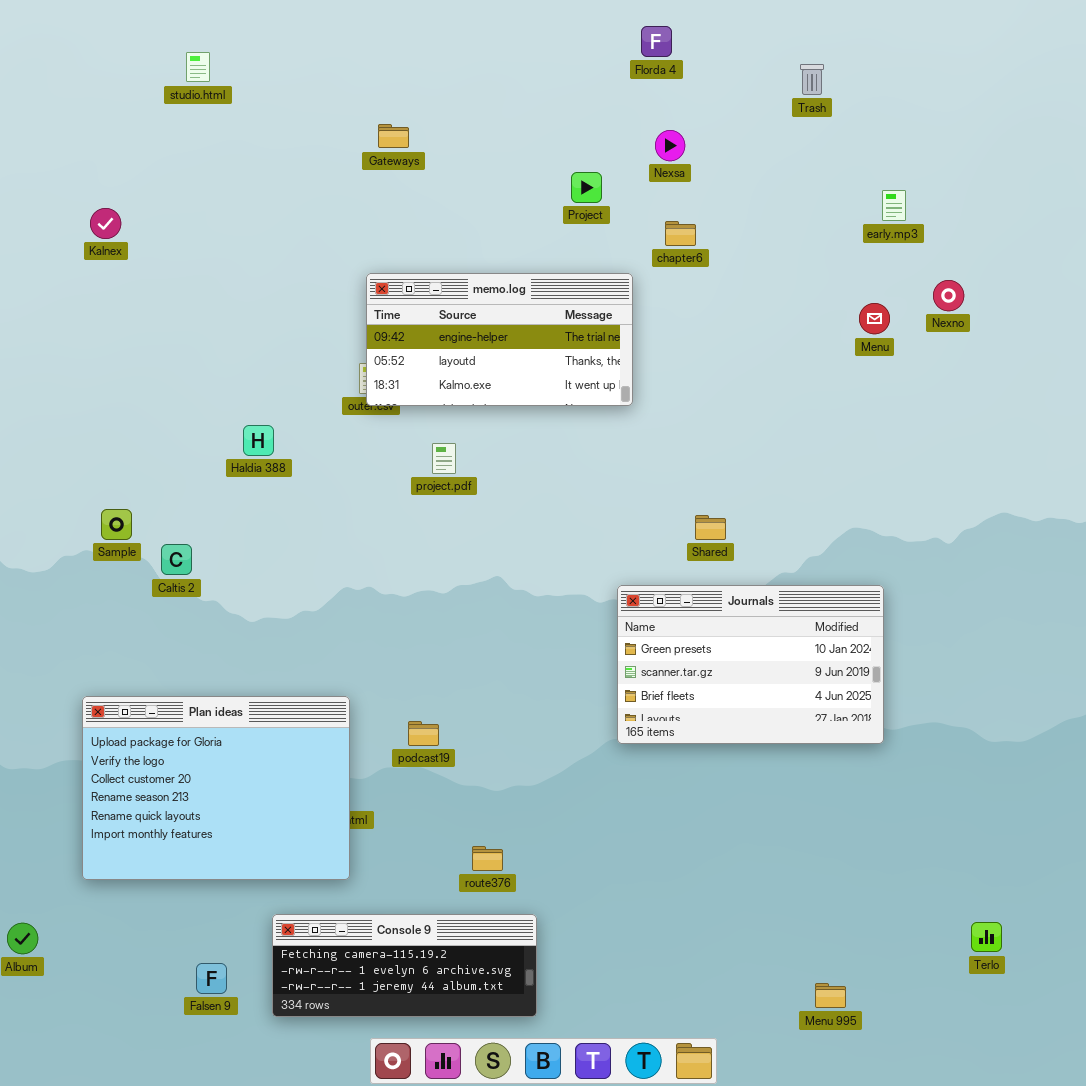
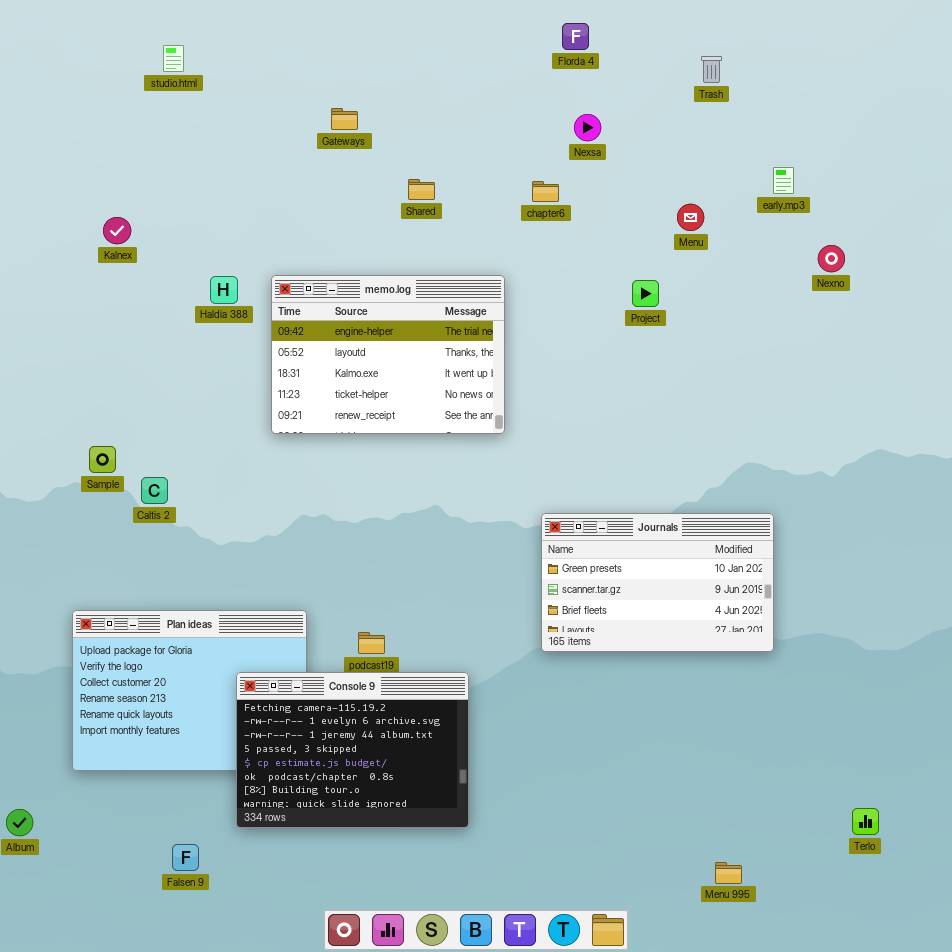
Project: [571,172,602,203] -> [632,280,659,307], moved
Kalnex: [90,208,121,239] -> [103,217,131,244], moved
chapter6: [665,221,696,246] -> [532,181,559,202], moved
memo.log: [366,273,633,406] -> [271,275,505,434], moved, resized
Menu: [859,303,890,334] -> [677,204,704,231], moved
Haldia 388: [243,425,274,456] -> [210,276,238,304], moved
Shared: [695,515,726,540] -> [408,179,435,200], moved
Console 9: [272,914,537,1017] -> [236,672,469,828], moved, resized

